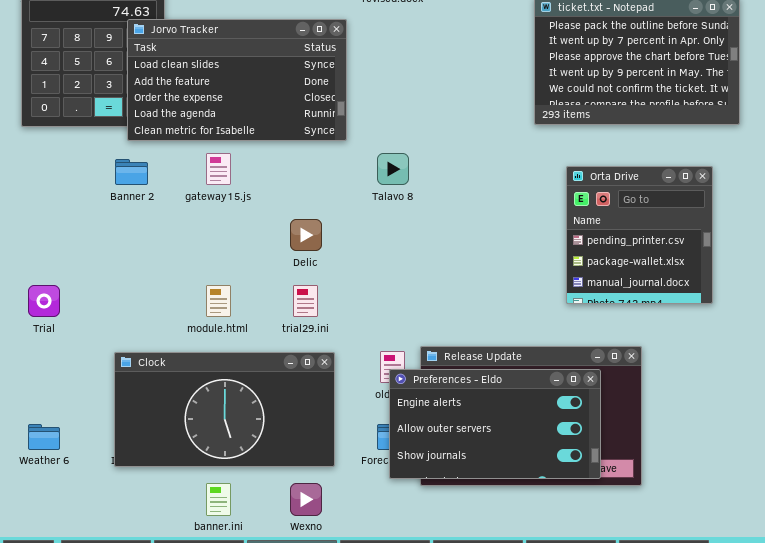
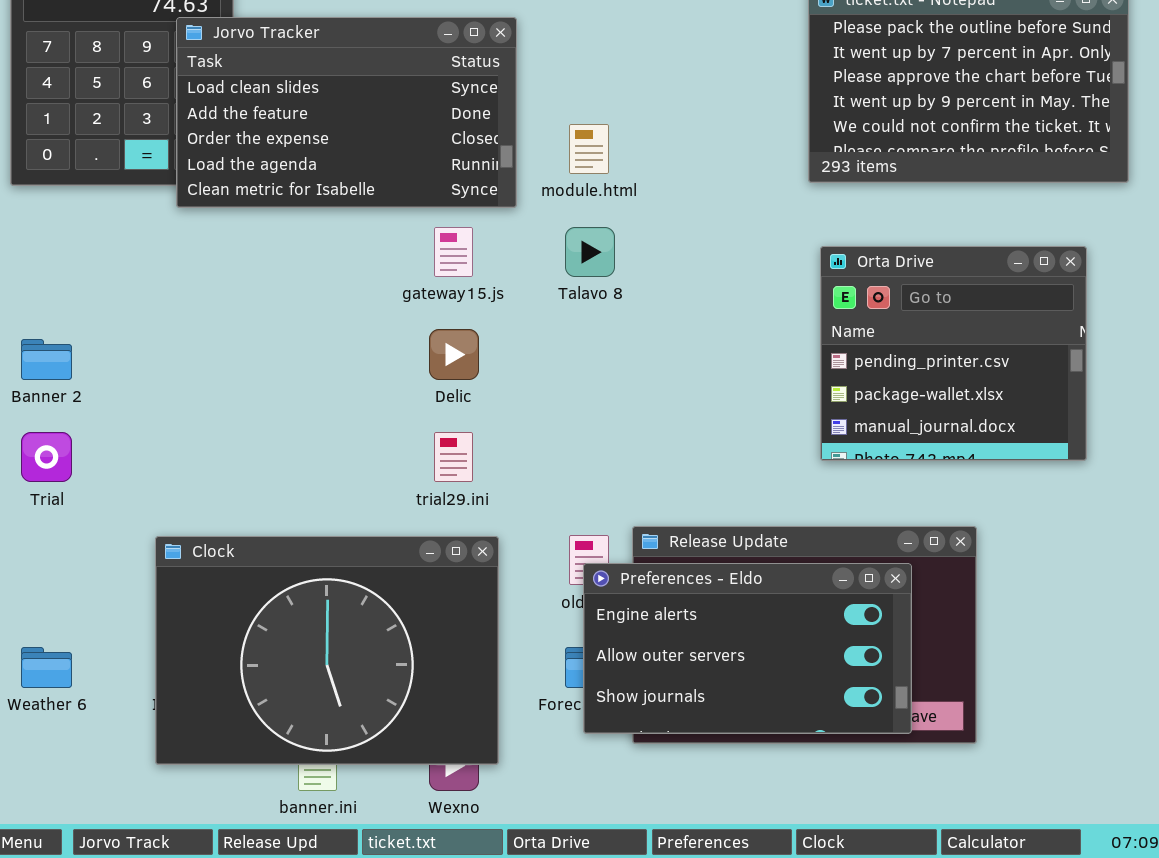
gateway15.js: [206,153,231,185] -> [434,227,473,277], moved
Banner 2: [115,159,148,185] -> [21,339,72,380], moved
Orta Drive: [566,166,713,304] -> [820,246,1087,461], resized
module.html: [206,285,231,317] -> [569,124,609,174], moved
Clock: [114,352,335,467] -> [155,536,499,765], resized

